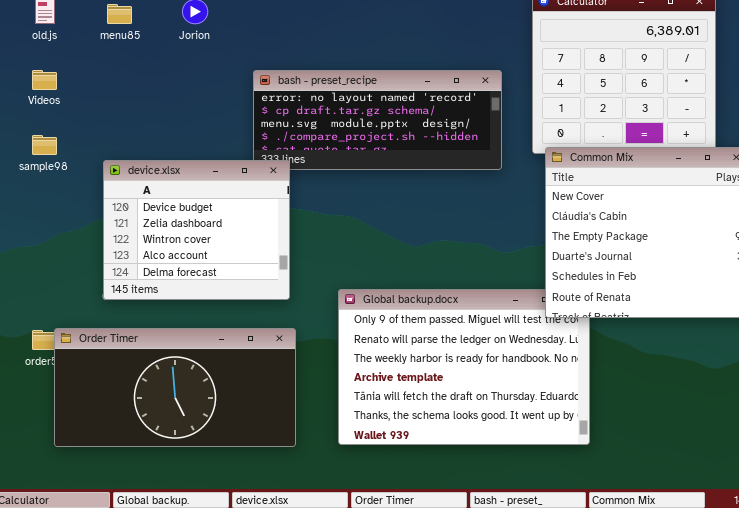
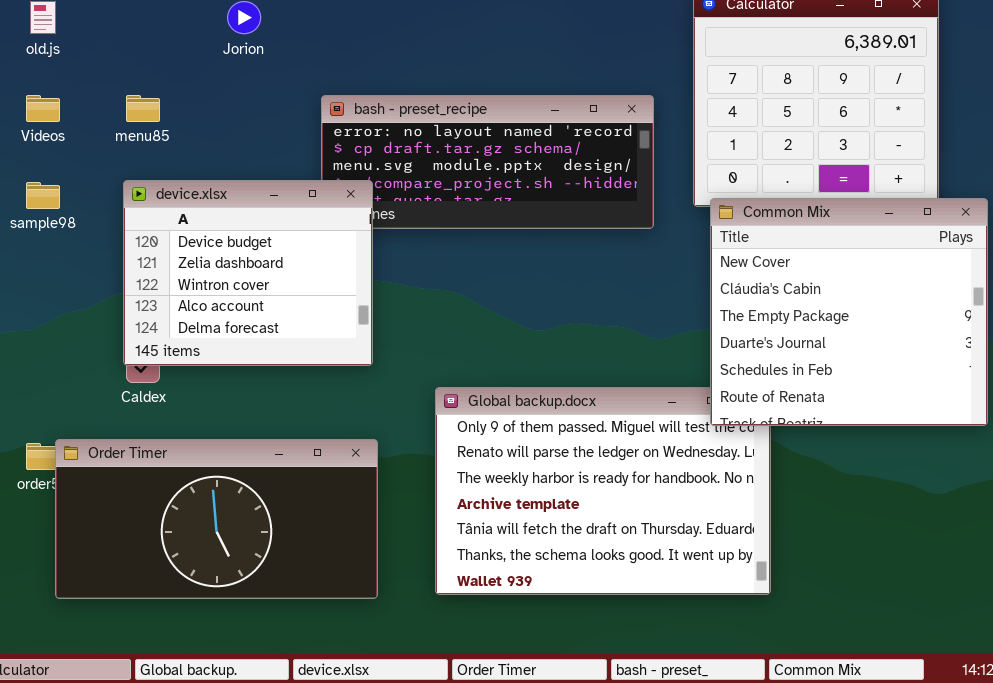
menu85: [107,4,132,24] -> [126,95,160,122], moved
device.xlsx: [103,160,290,300] -> [123,180,373,366], moved

